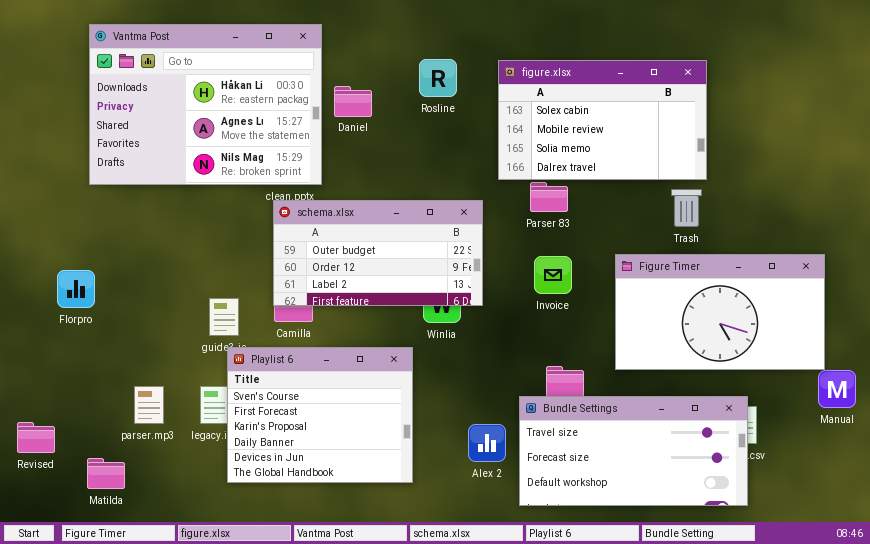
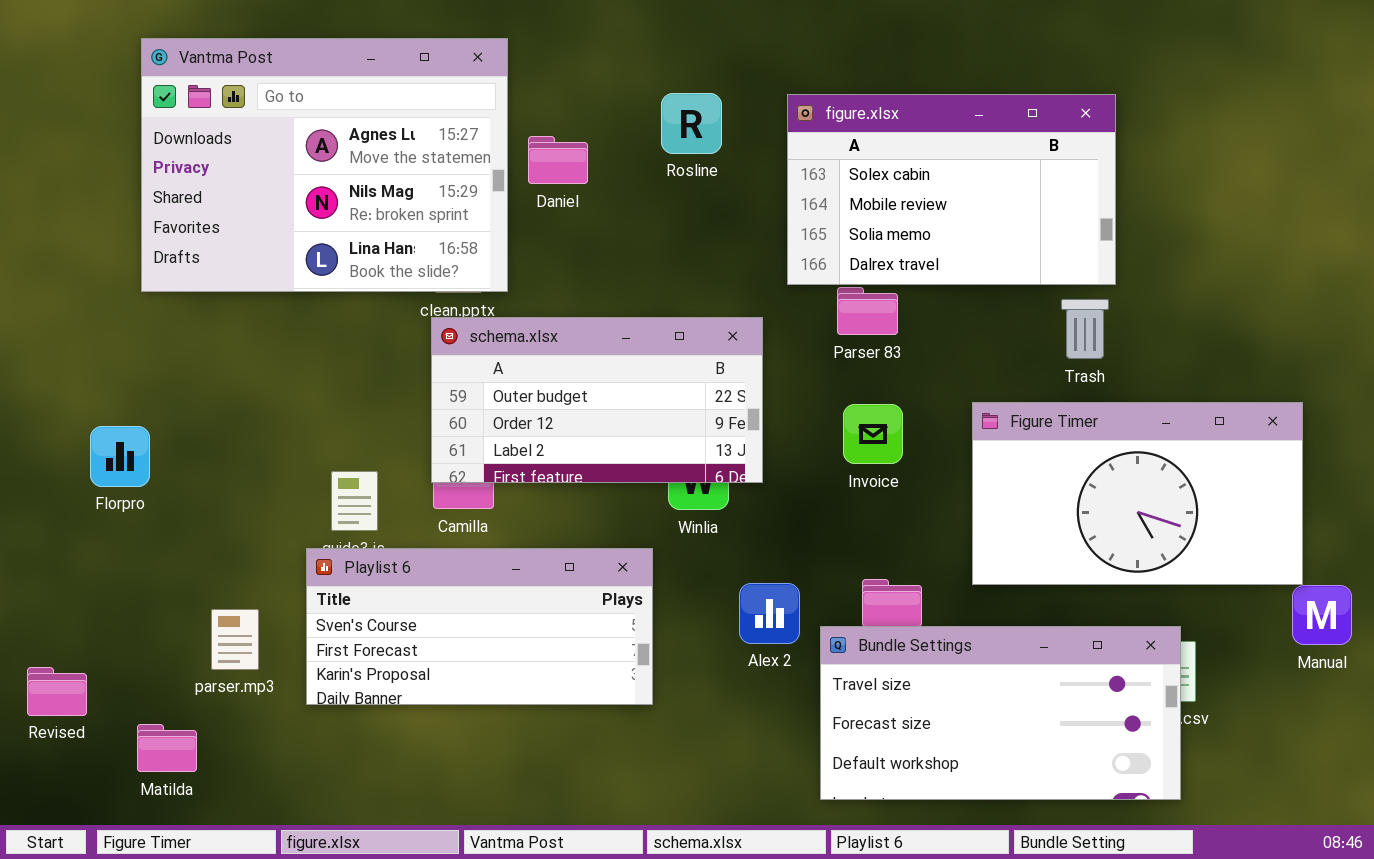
Vantma Post: [89,24,322,185] -> [141,38,508,292], scrolled down 1 row
Playlist 6: [227,347,413,483] -> [306,548,653,705], resized
Alex 2: [468,424,506,462] -> [739,583,800,644], moved

